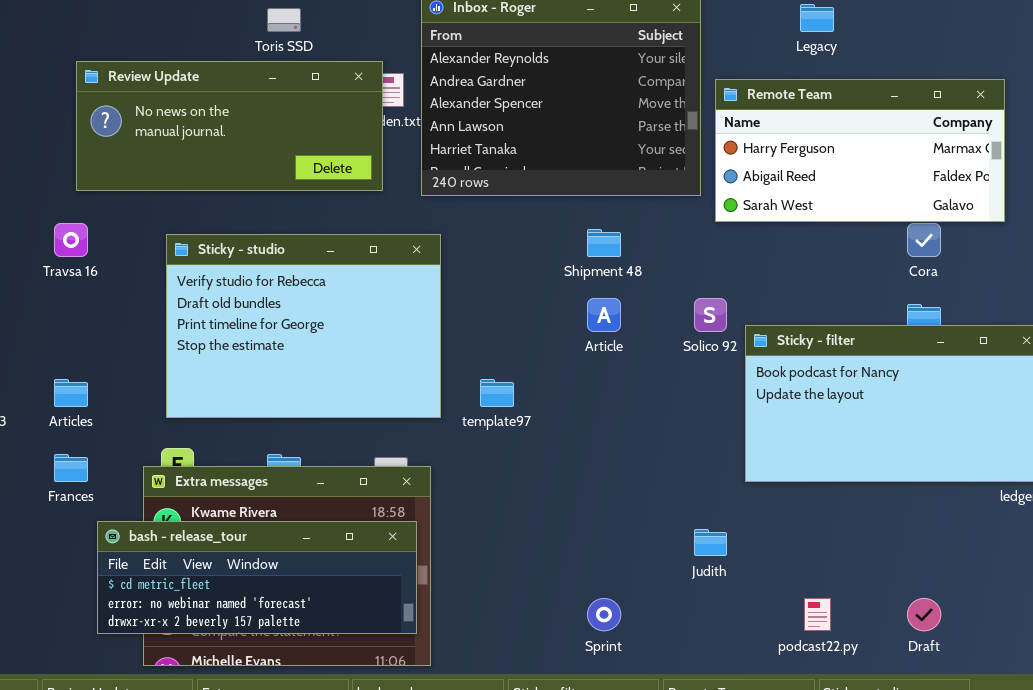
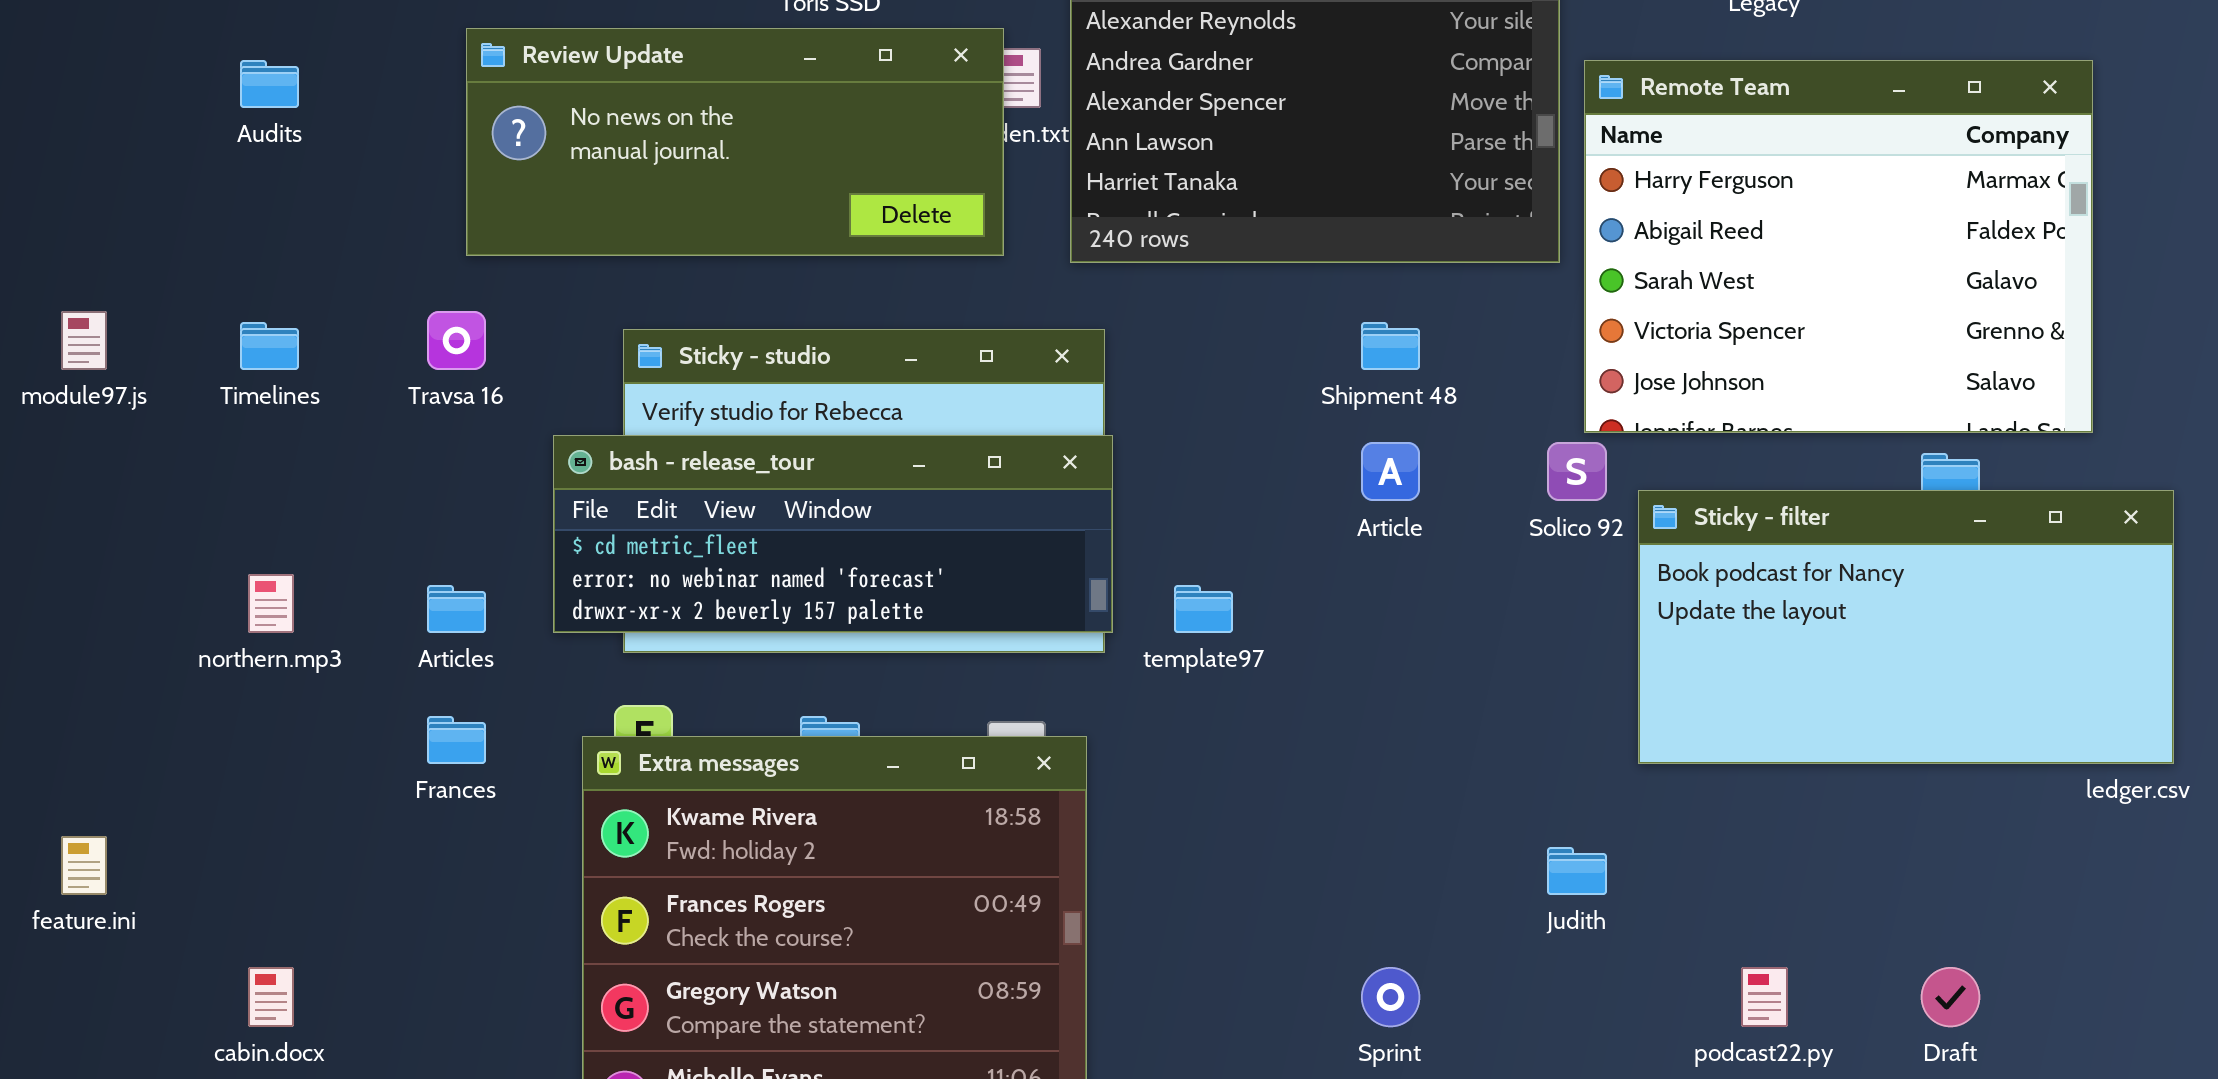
Remote Team: [715,79,1005,222] -> [1584,60,2093,433], resized
bash - release_tour: [97,521,417,634] -> [553,435,1113,633], moved

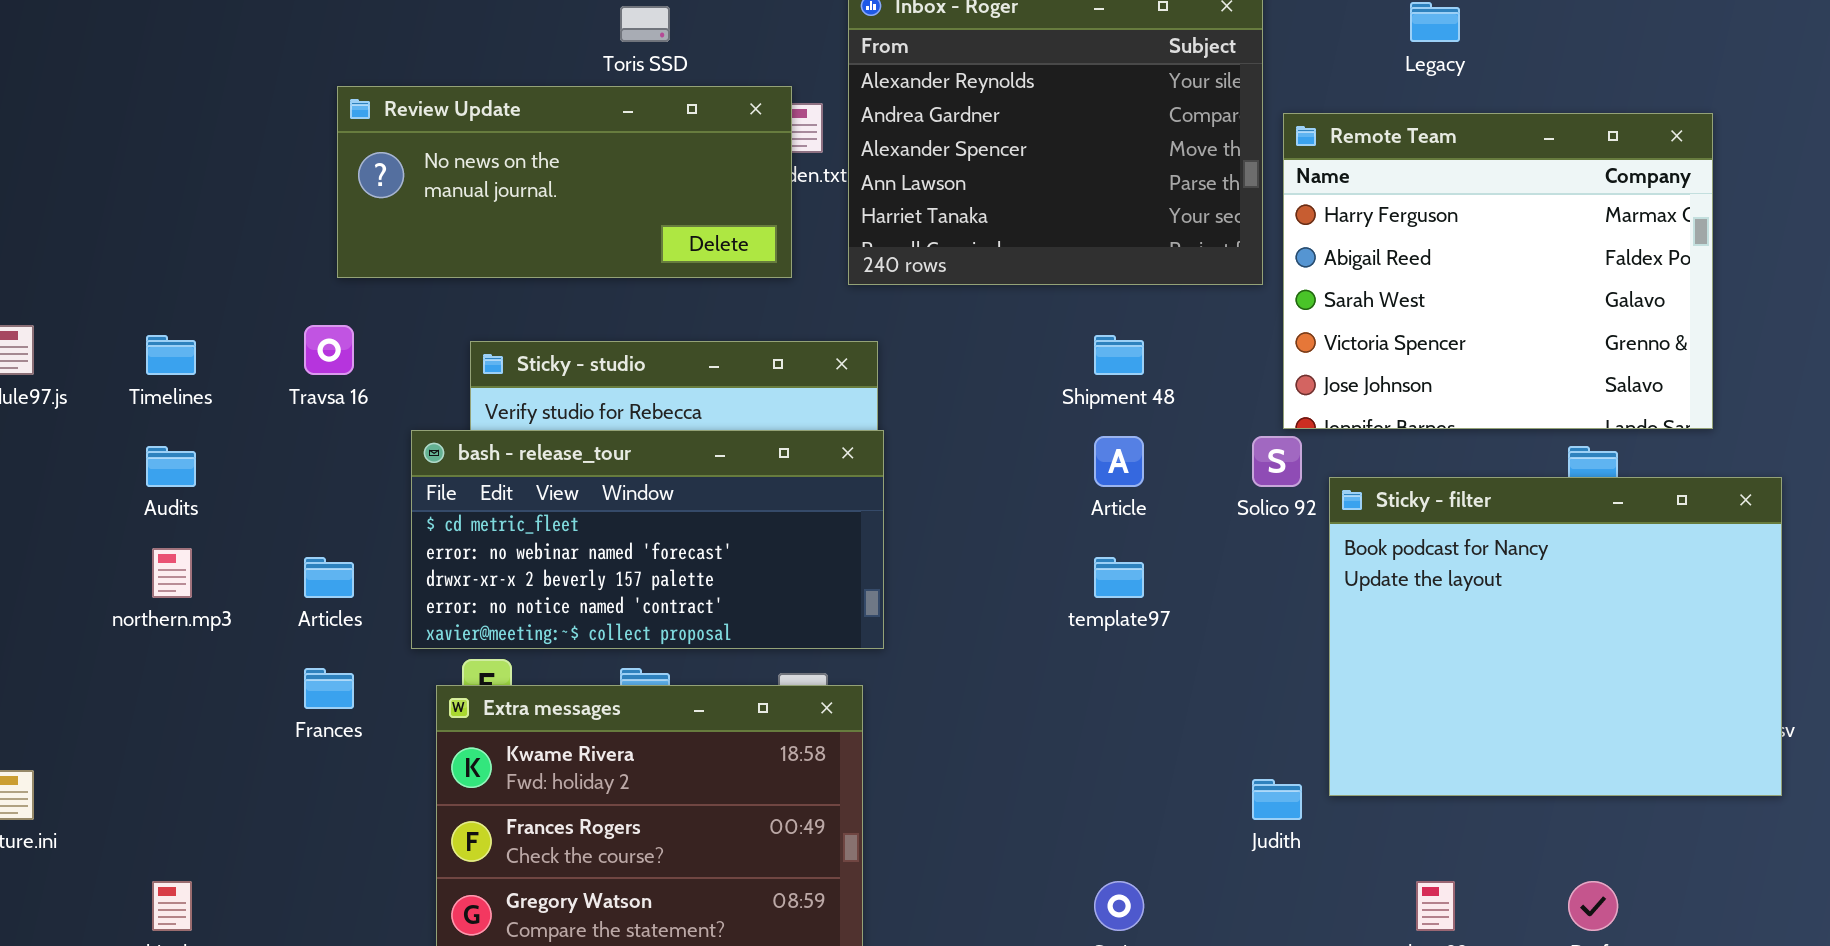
Audits: [240,60,299,108] -> [146,446,196,487], moved
bash - release_tour: [553,435,1113,633] -> [411,430,884,649], resized
Sticky - filter: [1638,490,2174,764] -> [1329,477,1782,796], resized
template97: [1174,585,1233,633] -> [1094,557,1144,598], moved

